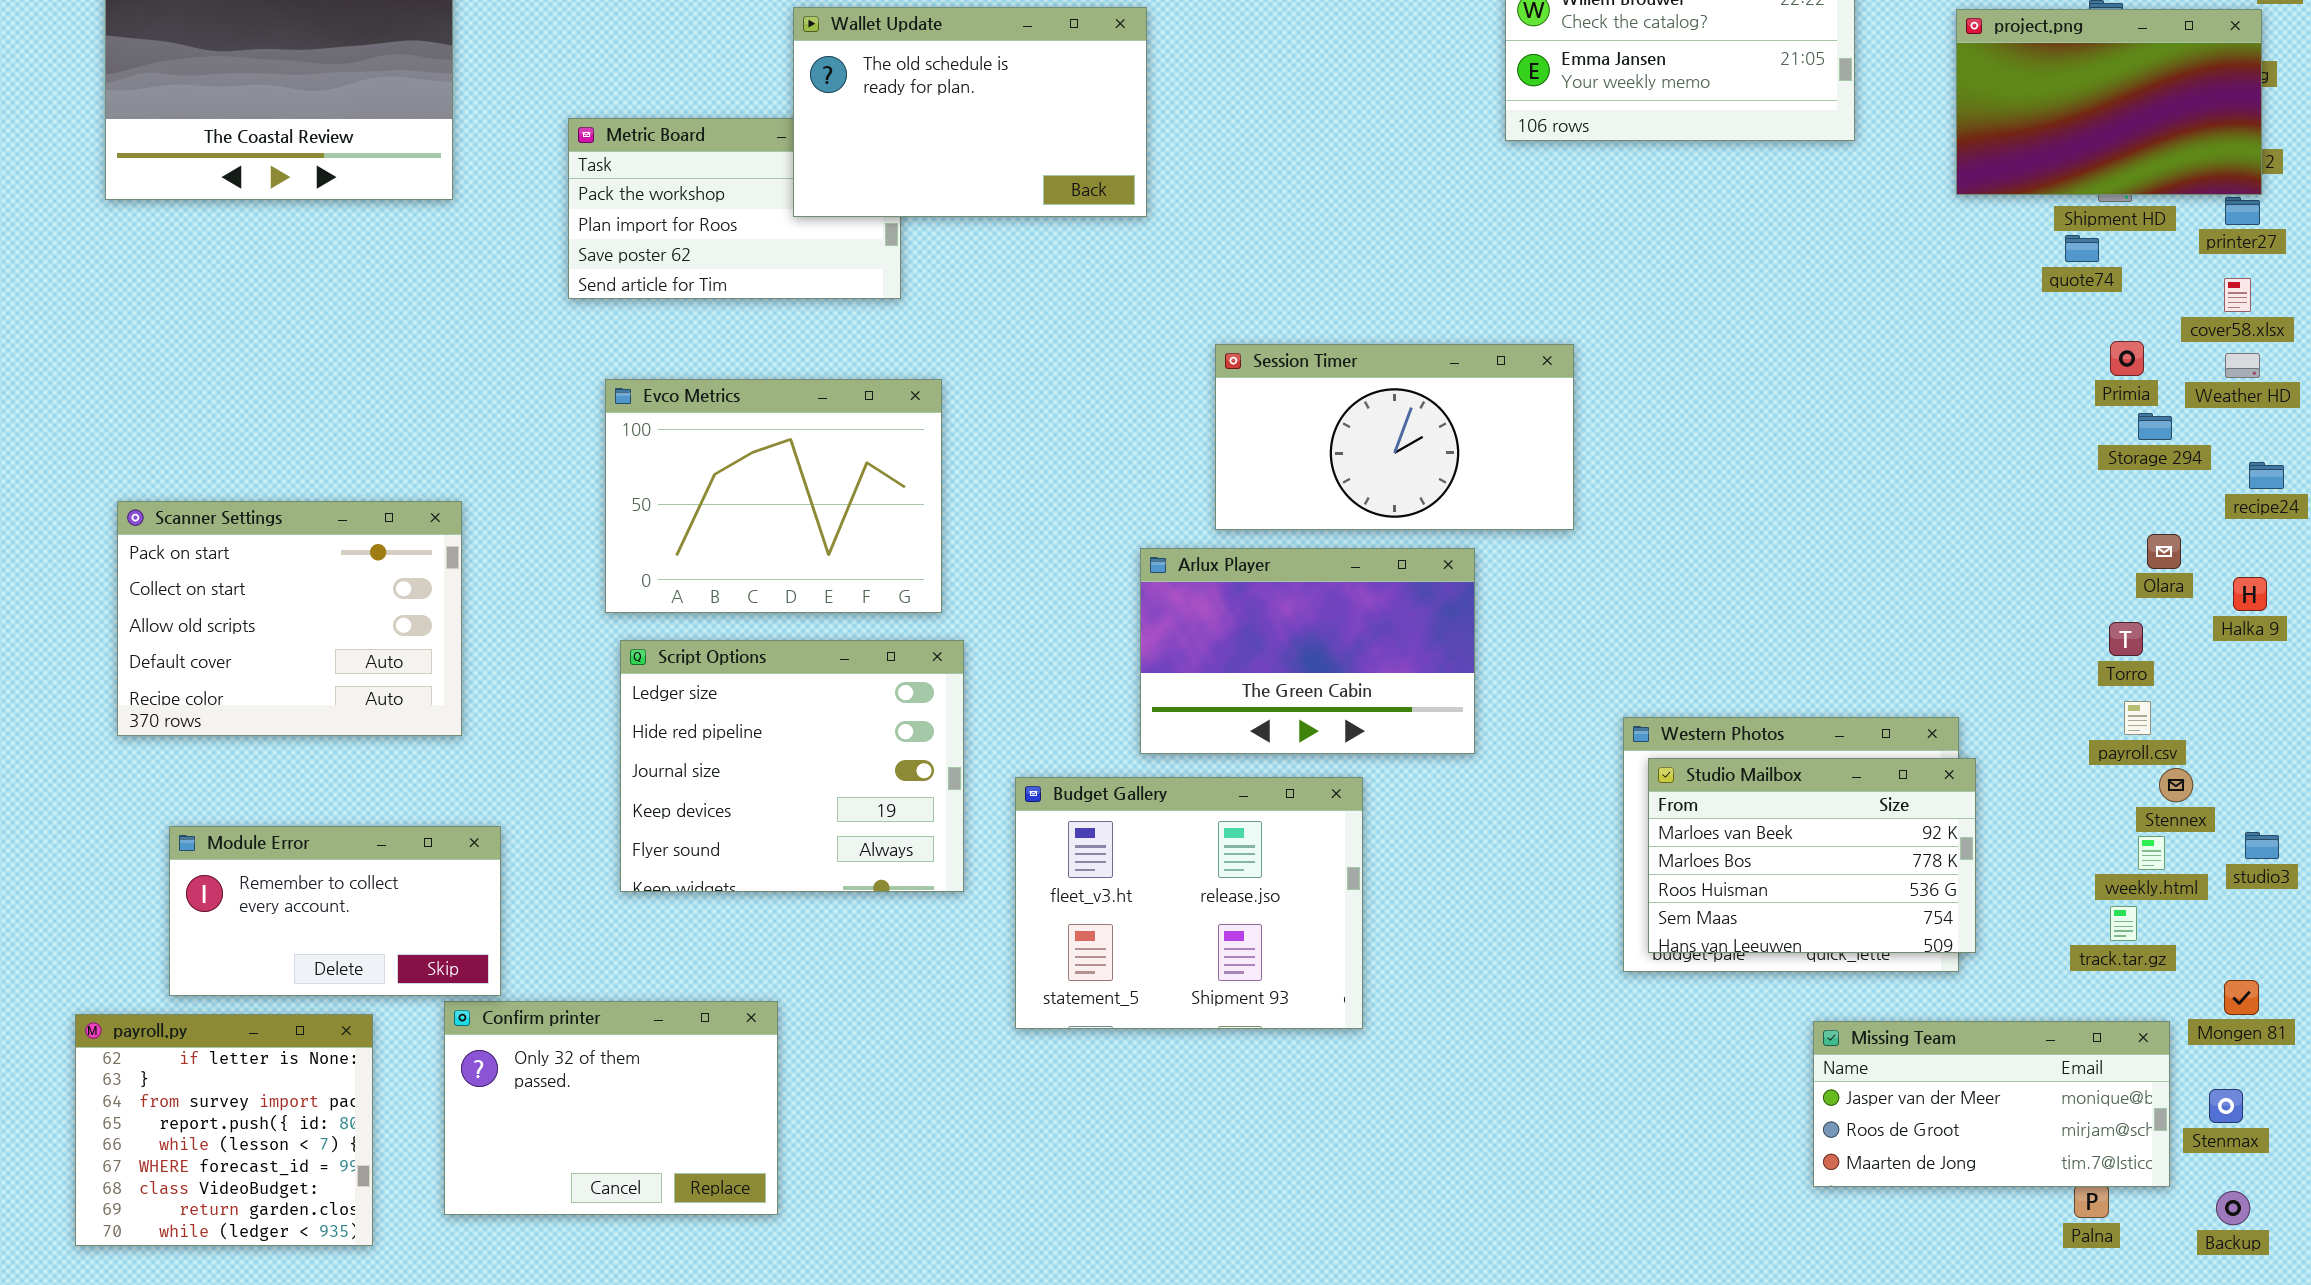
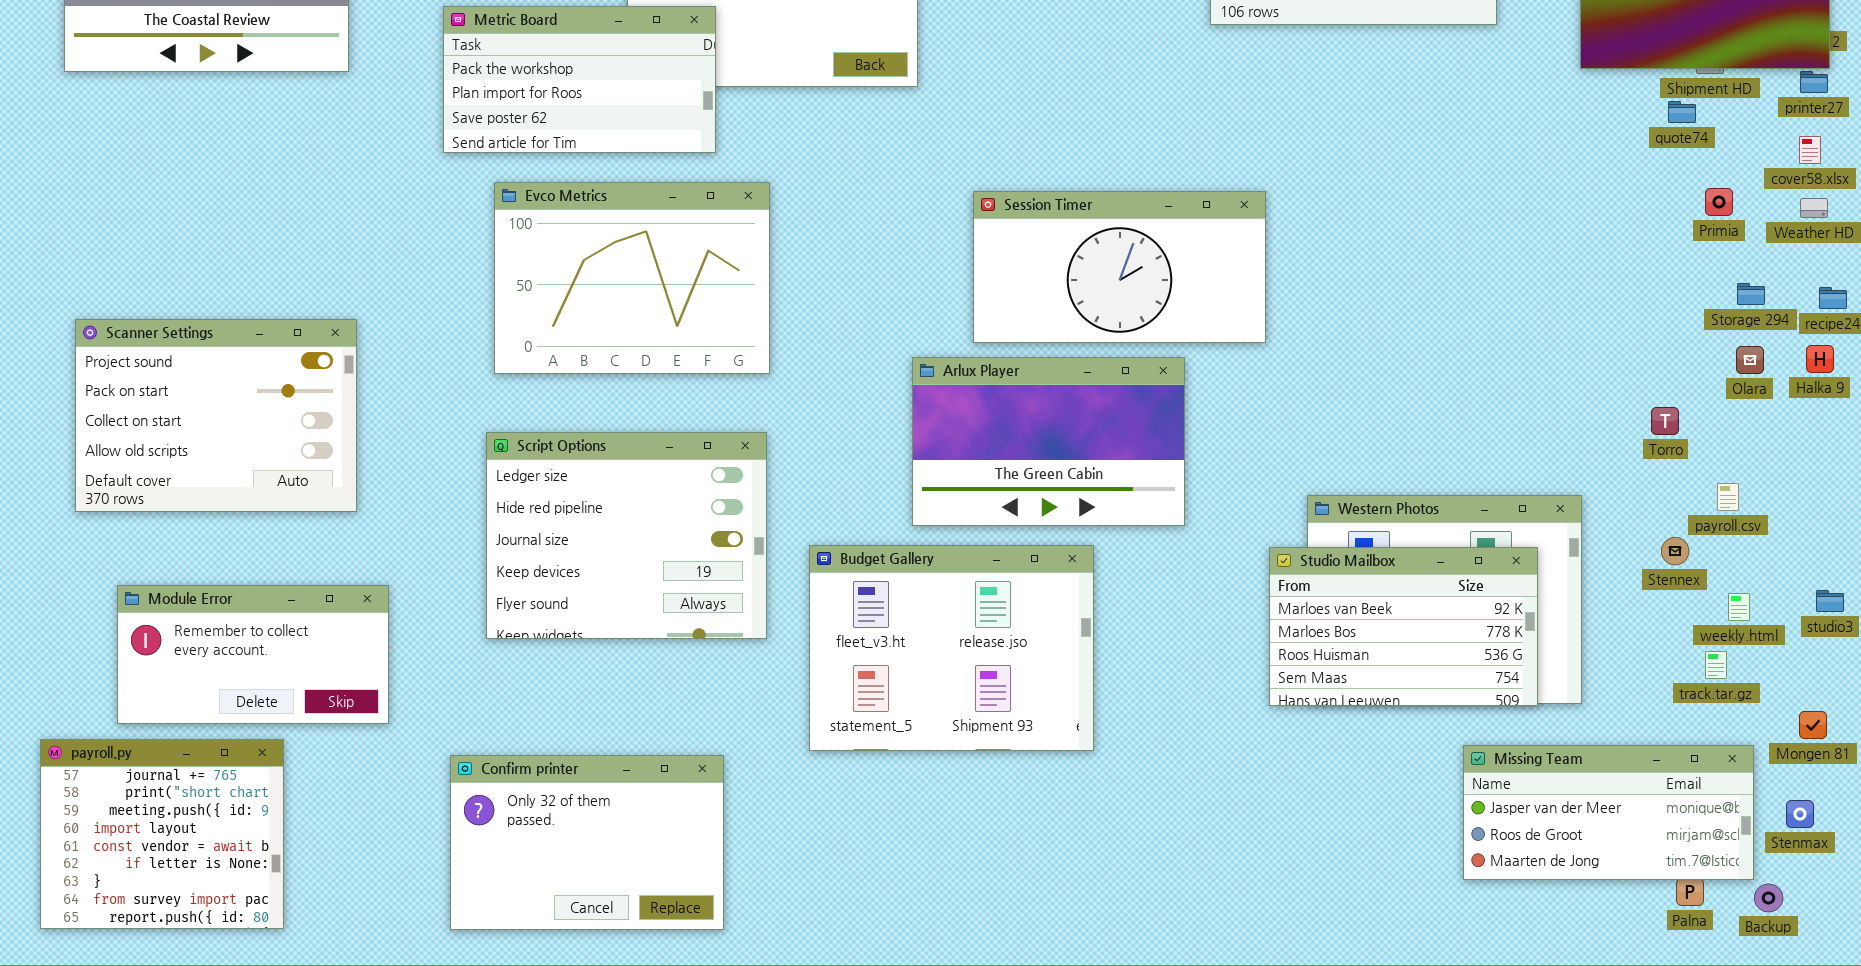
Metric Board: [568,118,901,299] -> [443,6,716,153], raised
Evco Metrics: [605,379,942,613] -> [494,182,770,374], moved
Storage 294: [2138,413,2172,440] -> [1737,283,1765,305], moved
Scanner Settings: [117,501,462,736] -> [75,319,357,512], scrolled up 1 row
Halka 9: [2233,577,2267,611] -> [1806,345,1834,373], moved
Torro: [2109,622,2143,656] -> [1651,407,1679,435], moved
Studio Mailbox: [1648,758,1976,953] -> [1269,547,1538,706], moved
Stennex: [2159,768,2193,802] -> [1661,537,1689,565], moved
Confirm printer: [444,1001,778,1215] -> [450,755,724,930], moved
payroll.py: [75,1014,373,1246] -> [40,739,284,929], scrolled up 5 rows
Backup: [2216,1191,2250,1225] -> [1754,884,1783,912], moved

